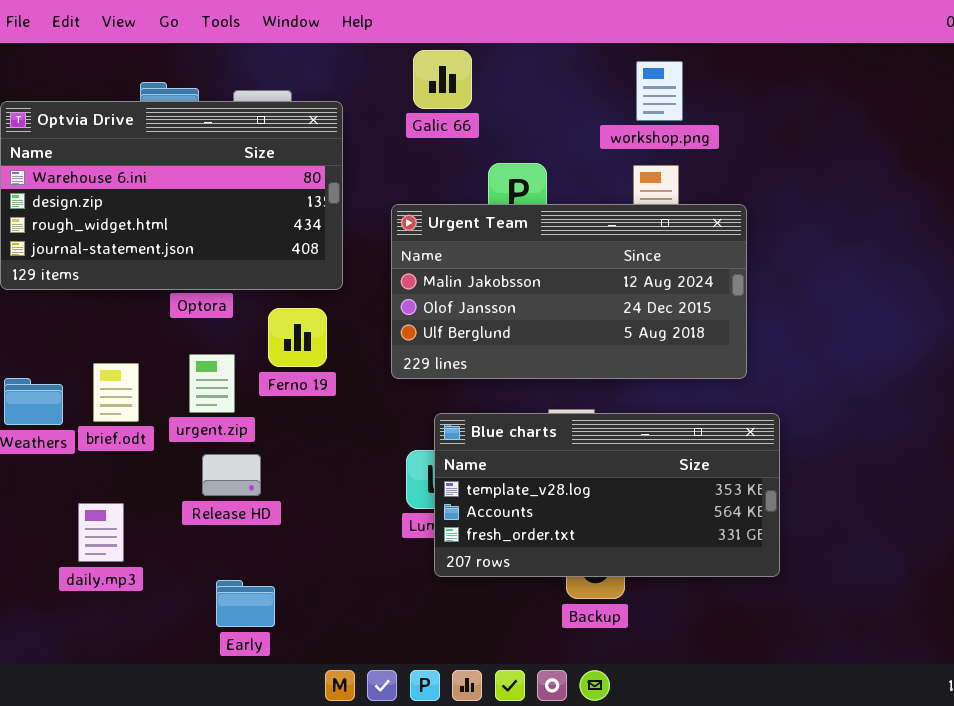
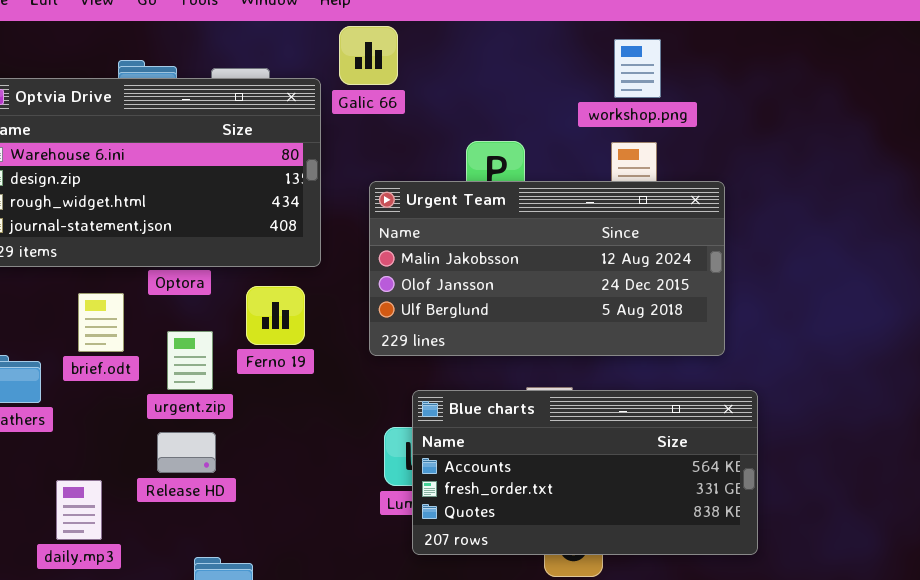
Galic 66: [413,50,472,109] -> [339,26,398,85], moved
brief.odt: [93,363,139,422] -> [78,293,124,352], moved
Blue charts: [434,413,780,577] -> [412,390,758,555], scrolled down 1 row
Release HD: [202,454,261,496] -> [157,432,216,473], moved

